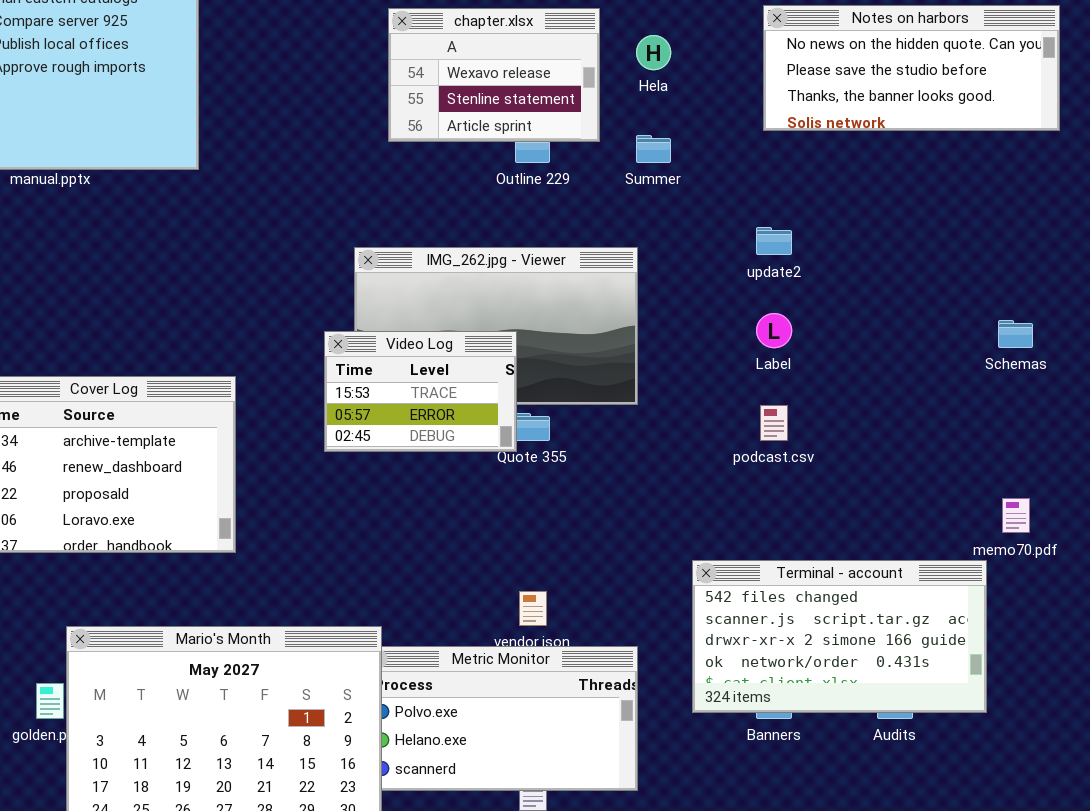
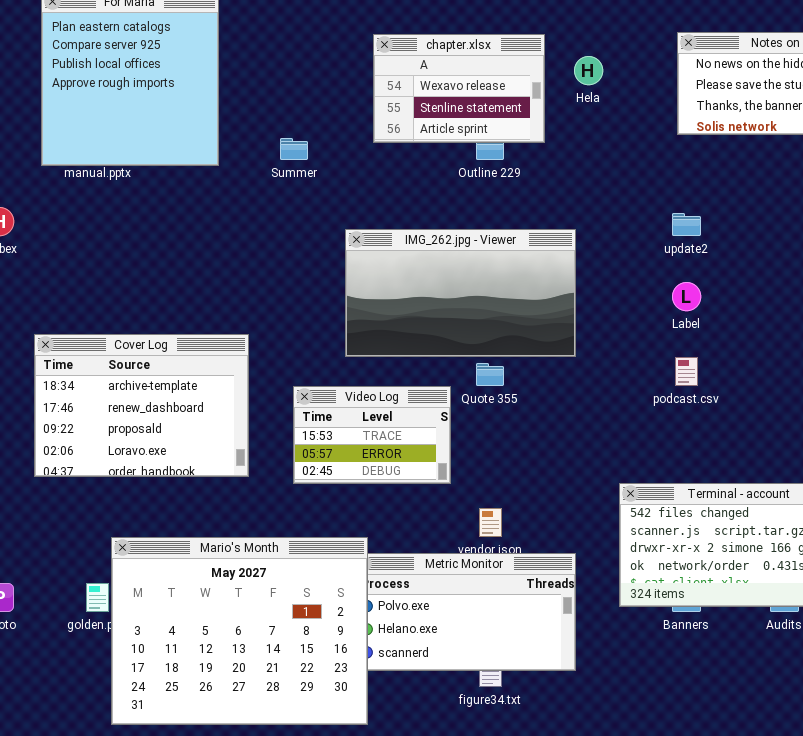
Summer: [636,135,671,163] -> [280,138,308,160], moved
Video Log: [324,331,517,452] -> [293,386,451,484], moved

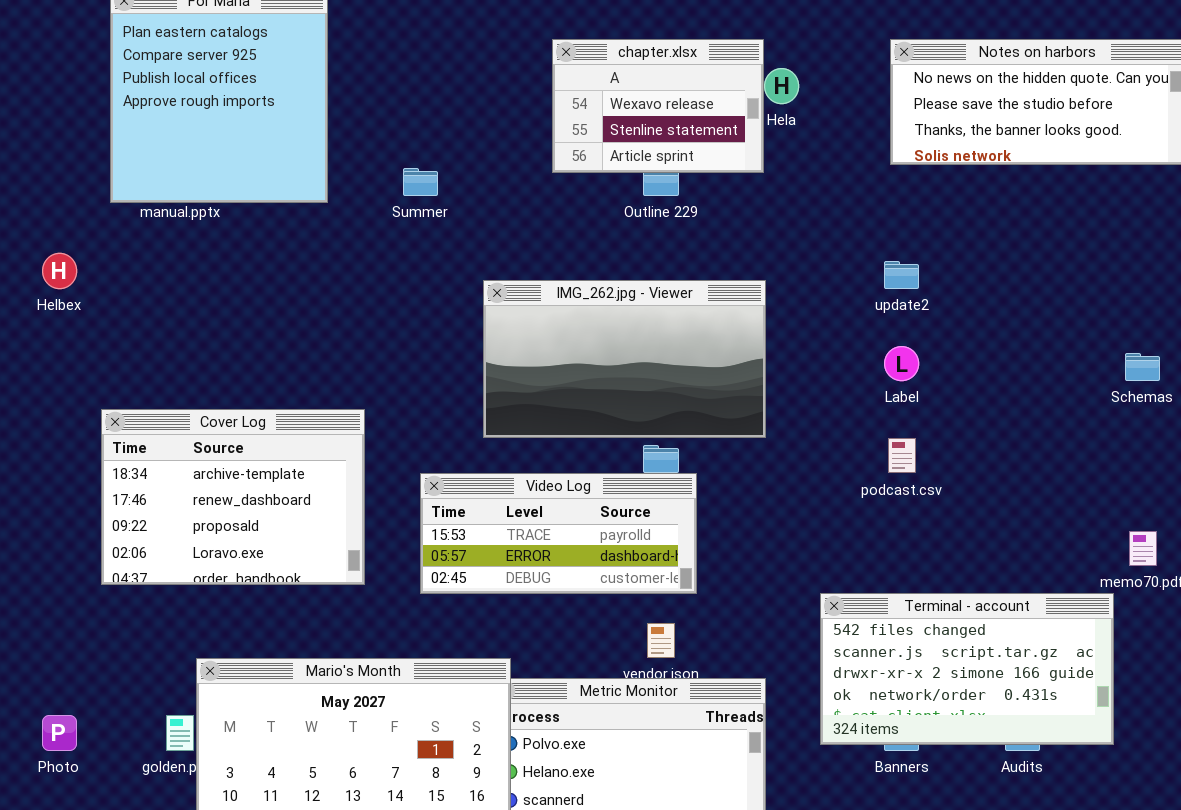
chapter.xlsx: [373,34,545,143] -> [552,39,764,173], moved
Video Log: [293,386,451,484] -> [420,473,697,594], resized

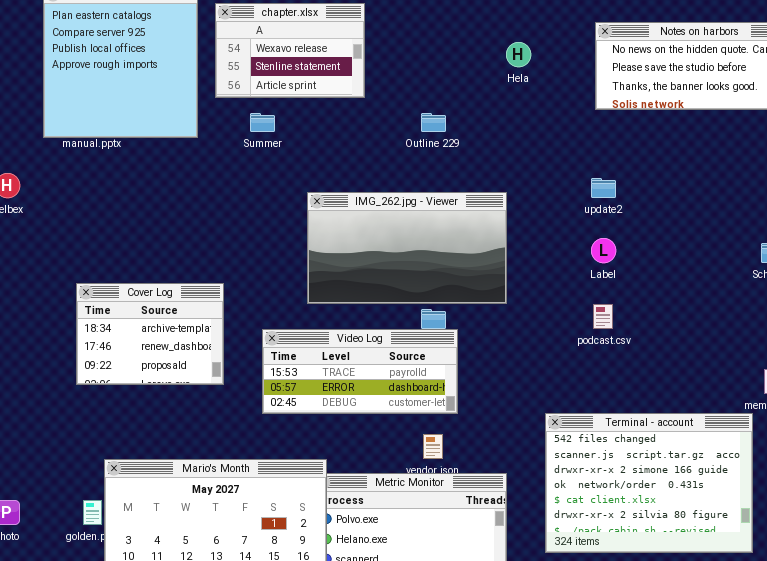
chapter.xlsx: [552,39,764,173] -> [215,3,365,98], moved
Cover Log: [101,409,365,585] -> [76,283,224,385], resized
Terminal - account: [820,593,1114,745] -> [545,413,753,553], resized

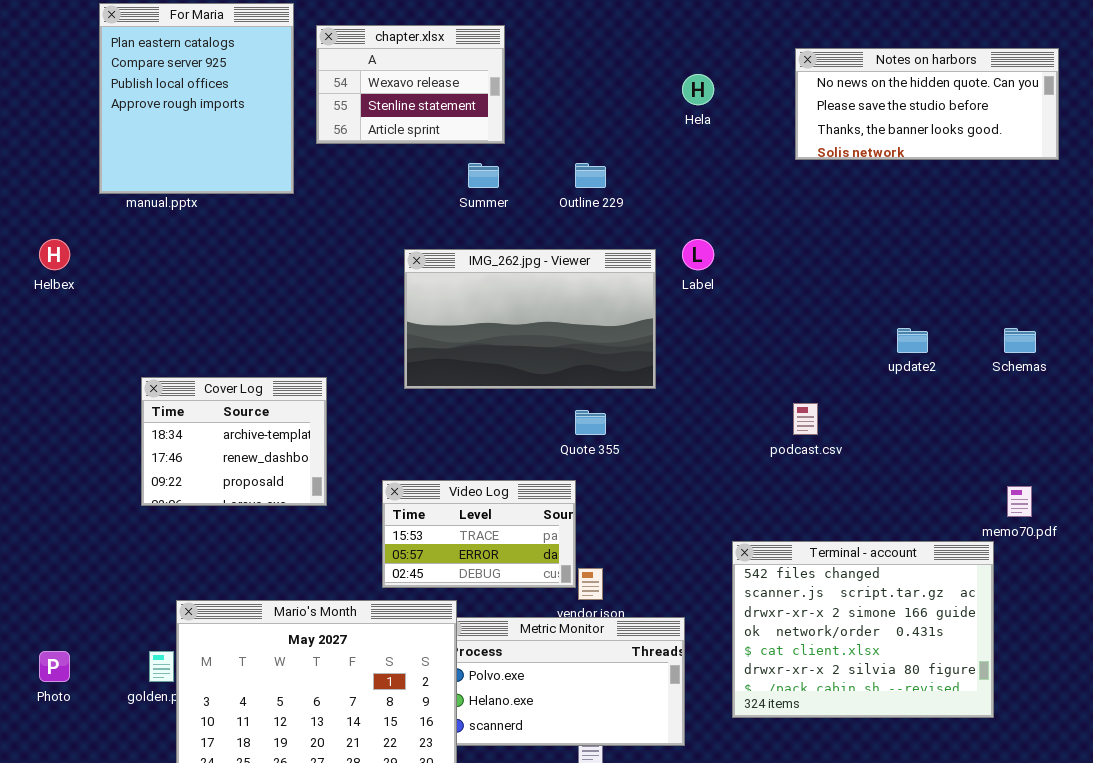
Summer: [250,113,275,132] -> [468,163,499,188], moved
update2: [591,178,616,198] -> [897,328,928,353], moved
IMG_262.jpg - Viewer: [307,192,507,304] -> [404,249,656,389], moved
Label: [591,238,616,263] -> [682,239,714,270], moved
Video Log: [262,329,458,414] -> [382,480,576,588], moved, resized

